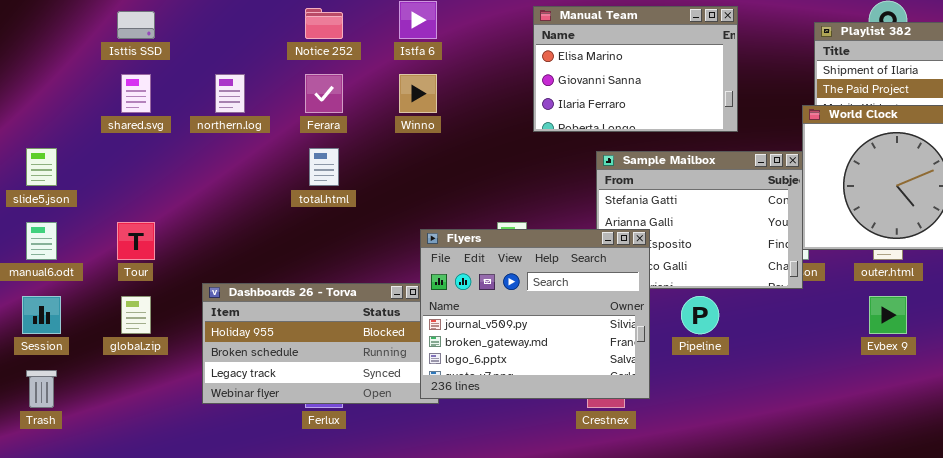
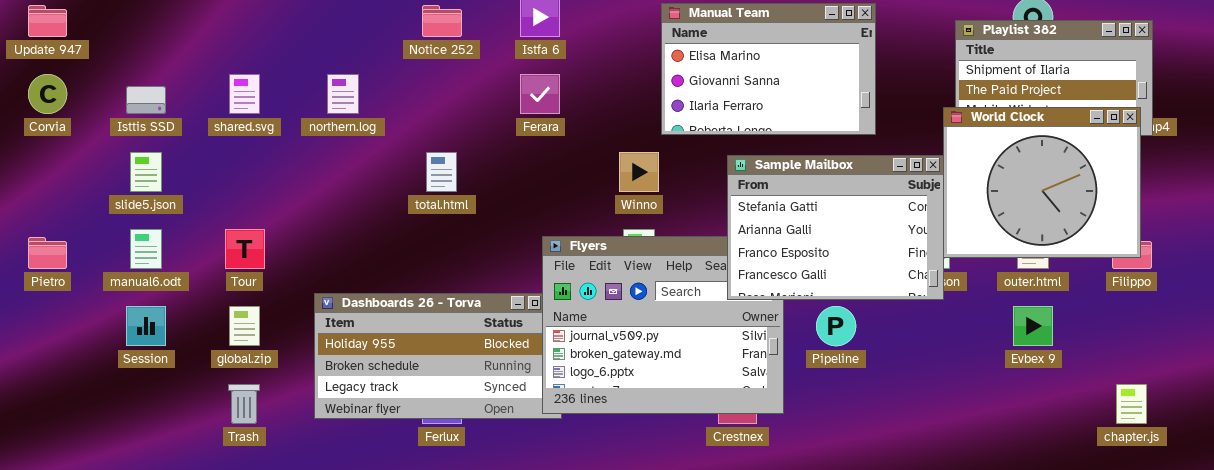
Isttis SSD: [117,11,155,39] -> [126,86,166,114], moved
Ferara: [305,74,343,113] -> [520,74,560,114], moved
Winno: [399,74,437,113] -> [619,152,659,192], moved
Sample Mailbox: [596,151,803,289] -> [727,155,944,300], raised
Trash: [26,370,57,408] -> [228,384,260,424], moved

